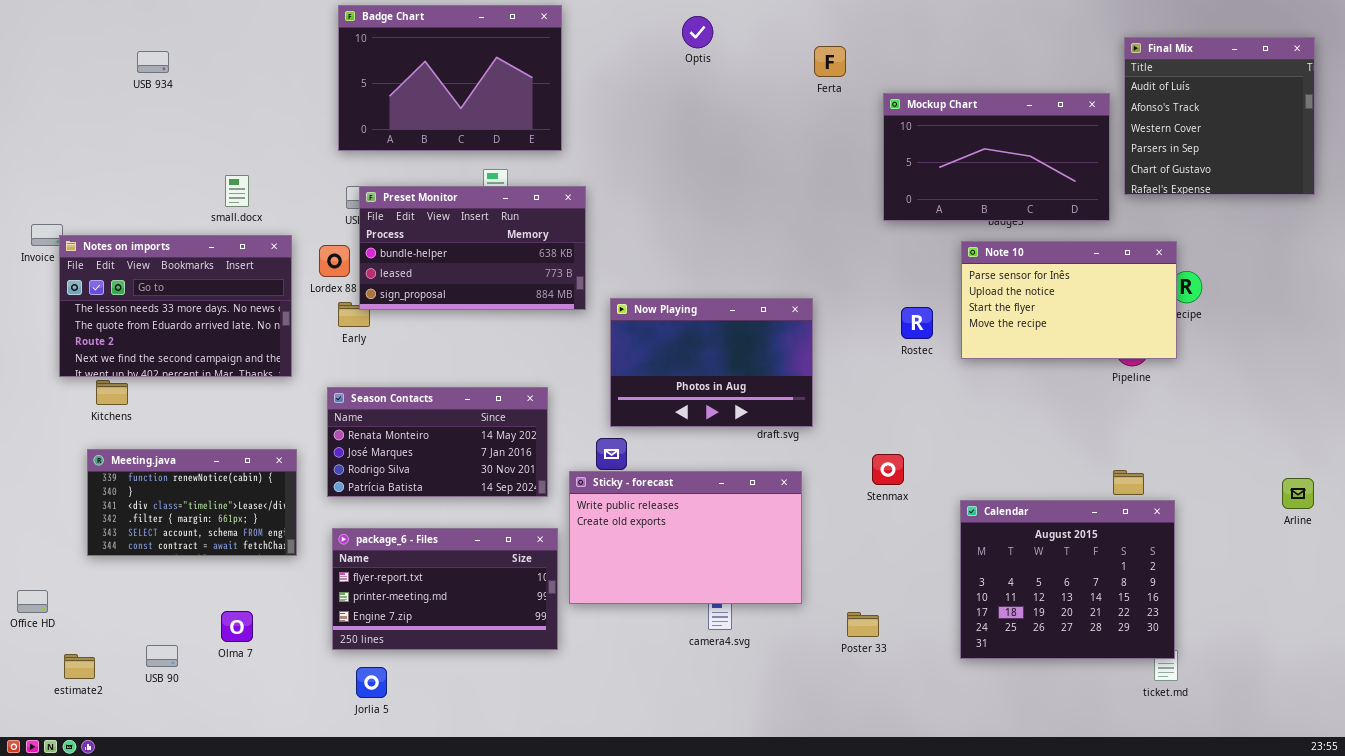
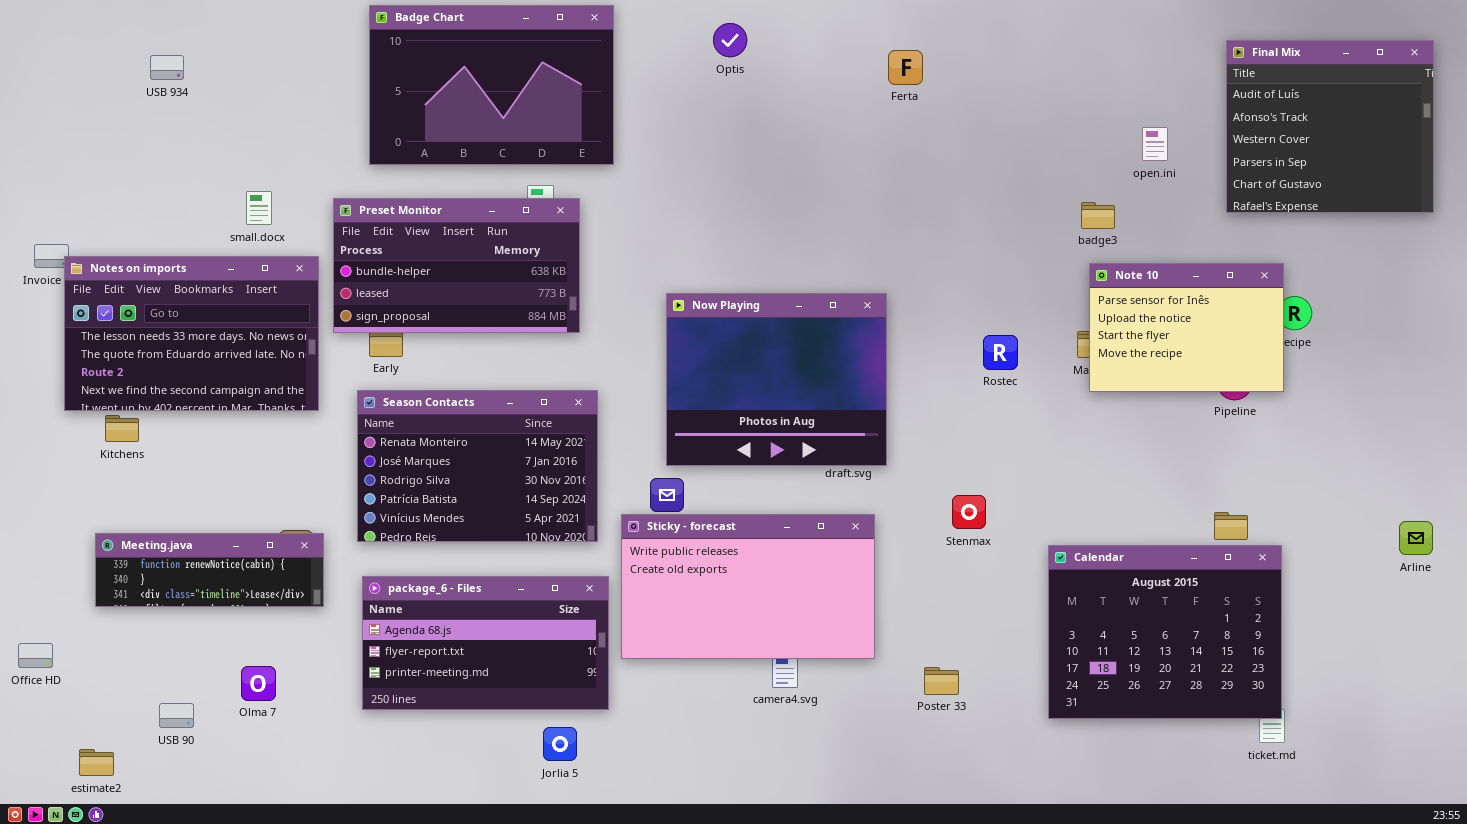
Optis: [682,16,713,48] -> [713,23,747,57], moved
Mockup Chart: [883,93,1110,221] -> none, closed
Preset Monitor: [359,186,586,310] -> [333,198,580,333], moved
Note 10: [961,241,1177,359] -> [1089,263,1284,392], resized
Now Playing: [610,298,813,427] -> [666,293,887,466], resized
Season Contacts: [327,387,548,497] -> [357,390,598,542], resized
Meeting.java: [87,449,297,556] -> [95,533,324,607], resized
package_6 - Files: [332,528,558,650] -> [362,576,609,710], scrolled up 1 row
estimate2: [64,654,95,679] -> [79,749,114,776], moved
Jorlia 5: [356,667,387,698] -> [543,727,577,761], moved

